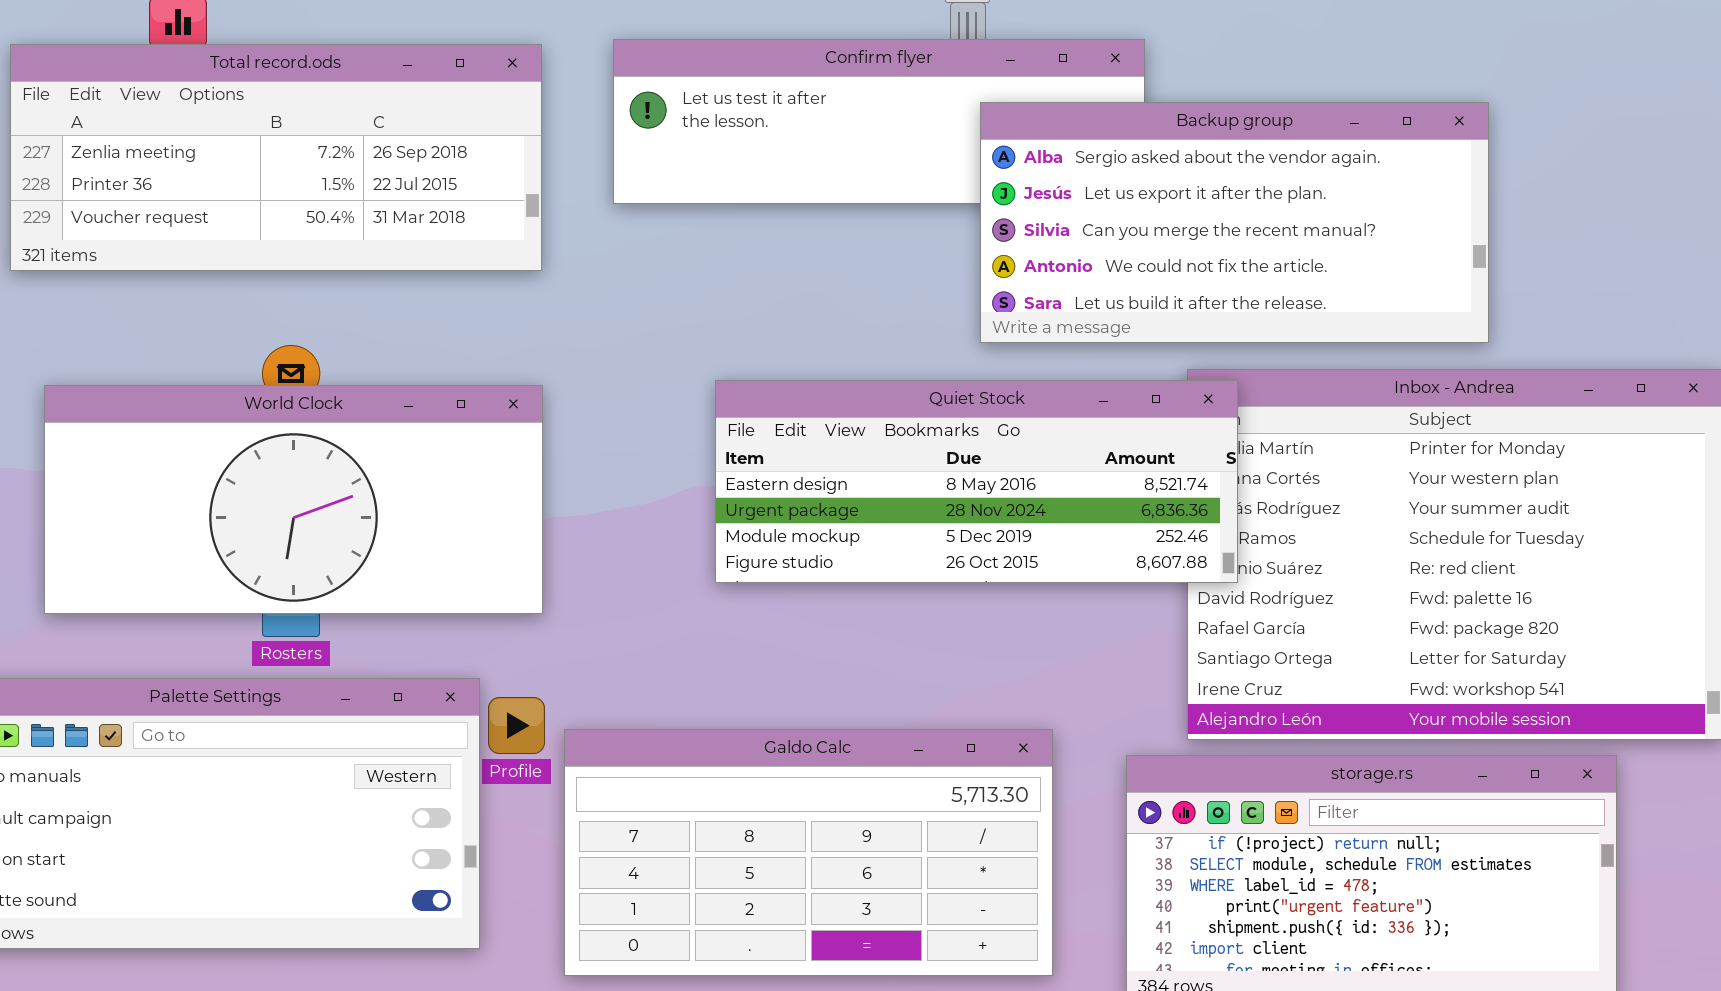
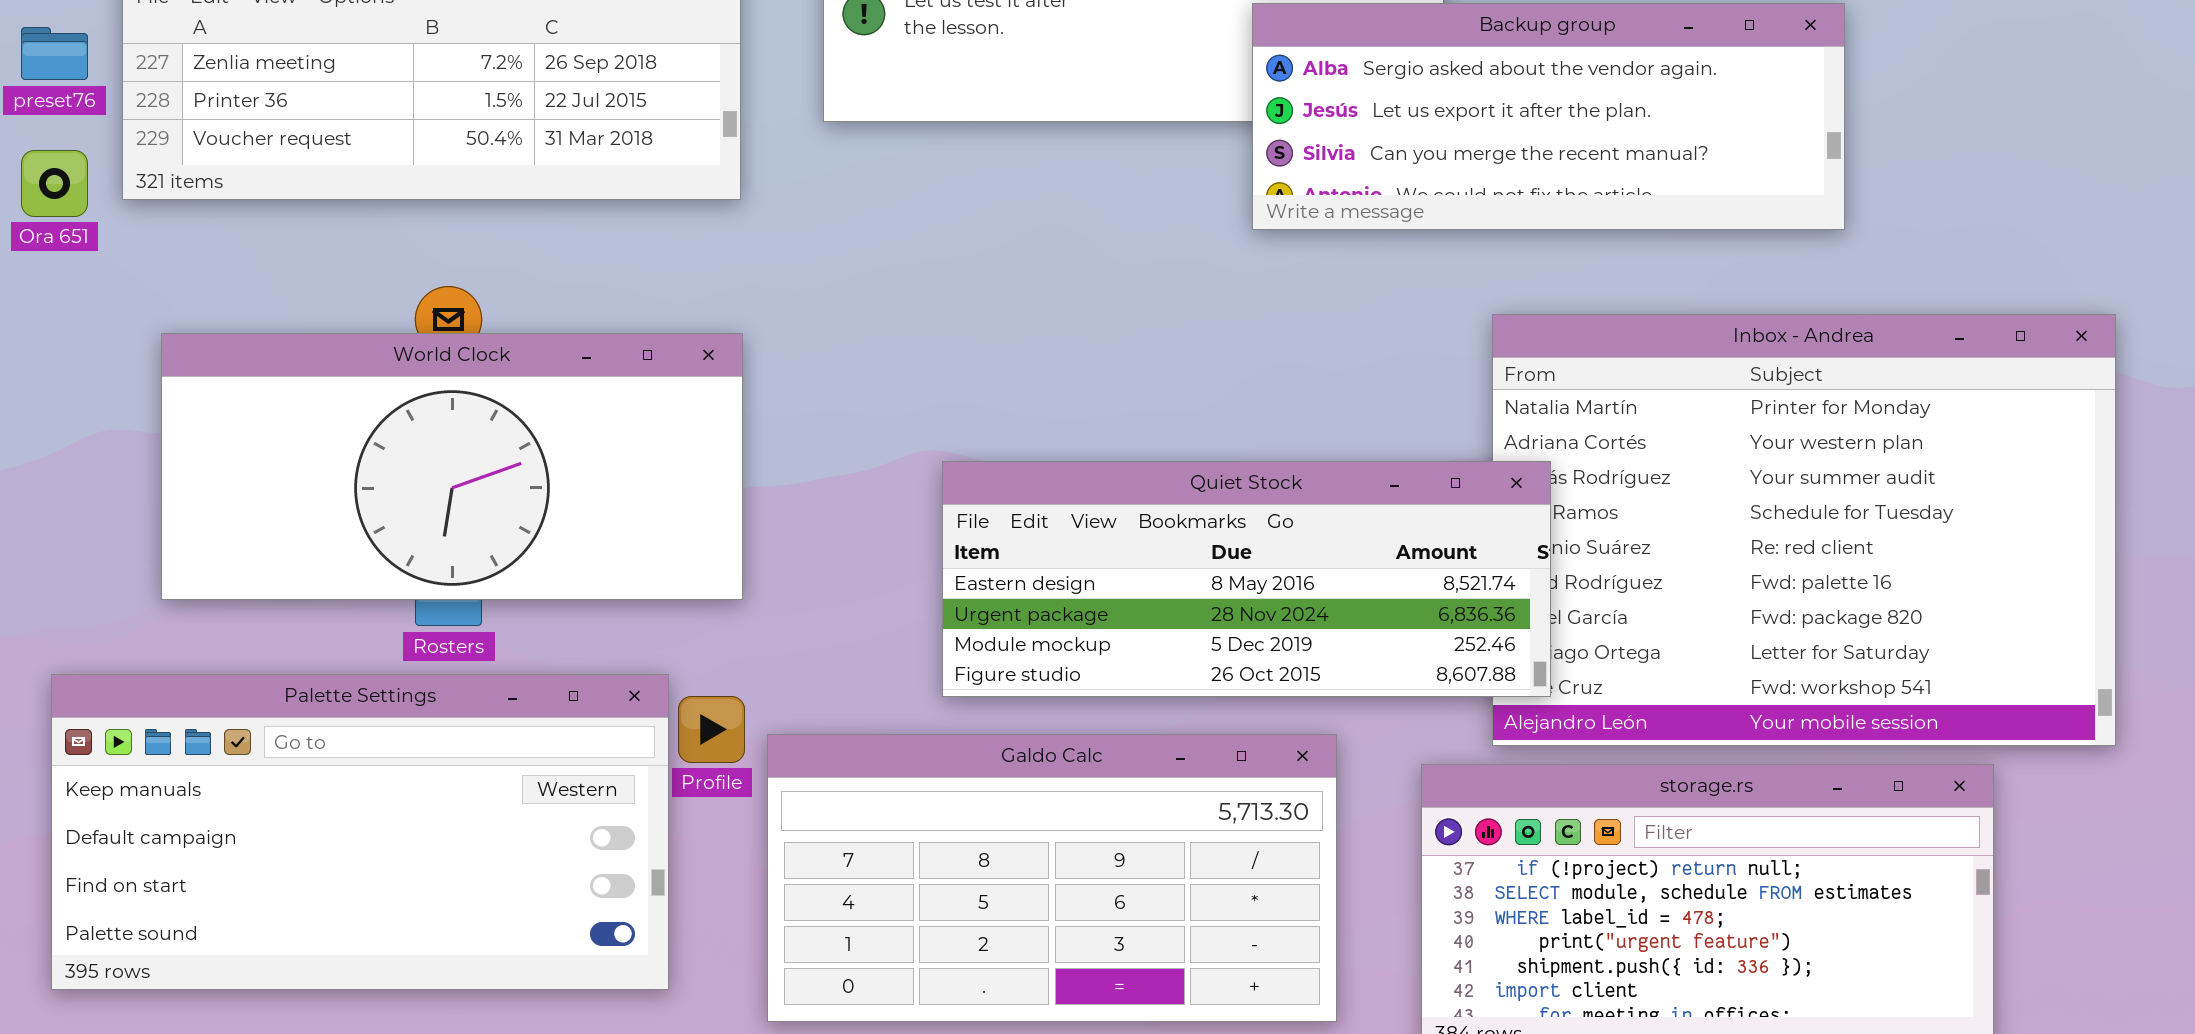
Backup group: [980,102,1489,343] -> [1252,3,1845,230], resized
Quiet Stock: [715,380,1238,583] -> [942,461,1551,697], moved

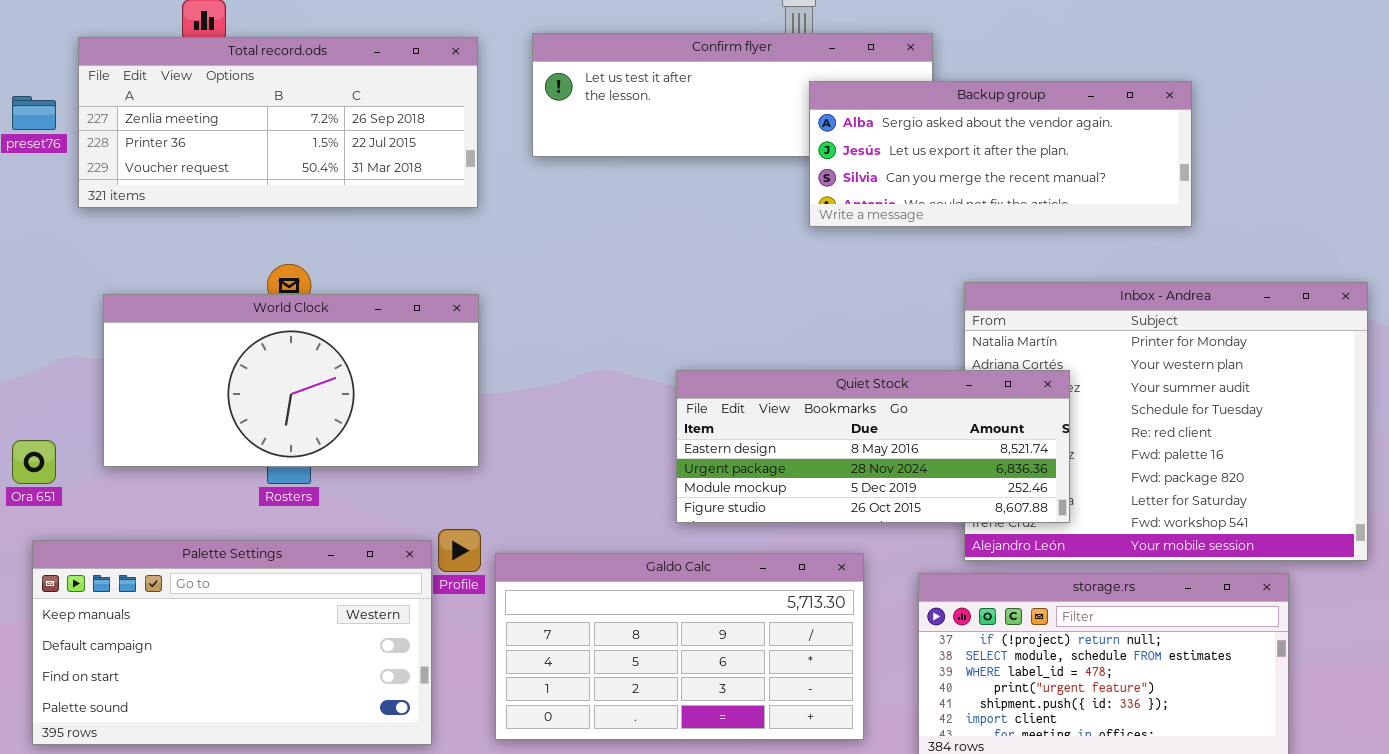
Ora 651: [21,150,88,217] -> [12,440,56,484], moved
Quiet Stock: [942,461,1551,697] -> [676,370,1070,523], moved
Palette Settings: [51,674,669,990] -> [32,540,432,745], moved

